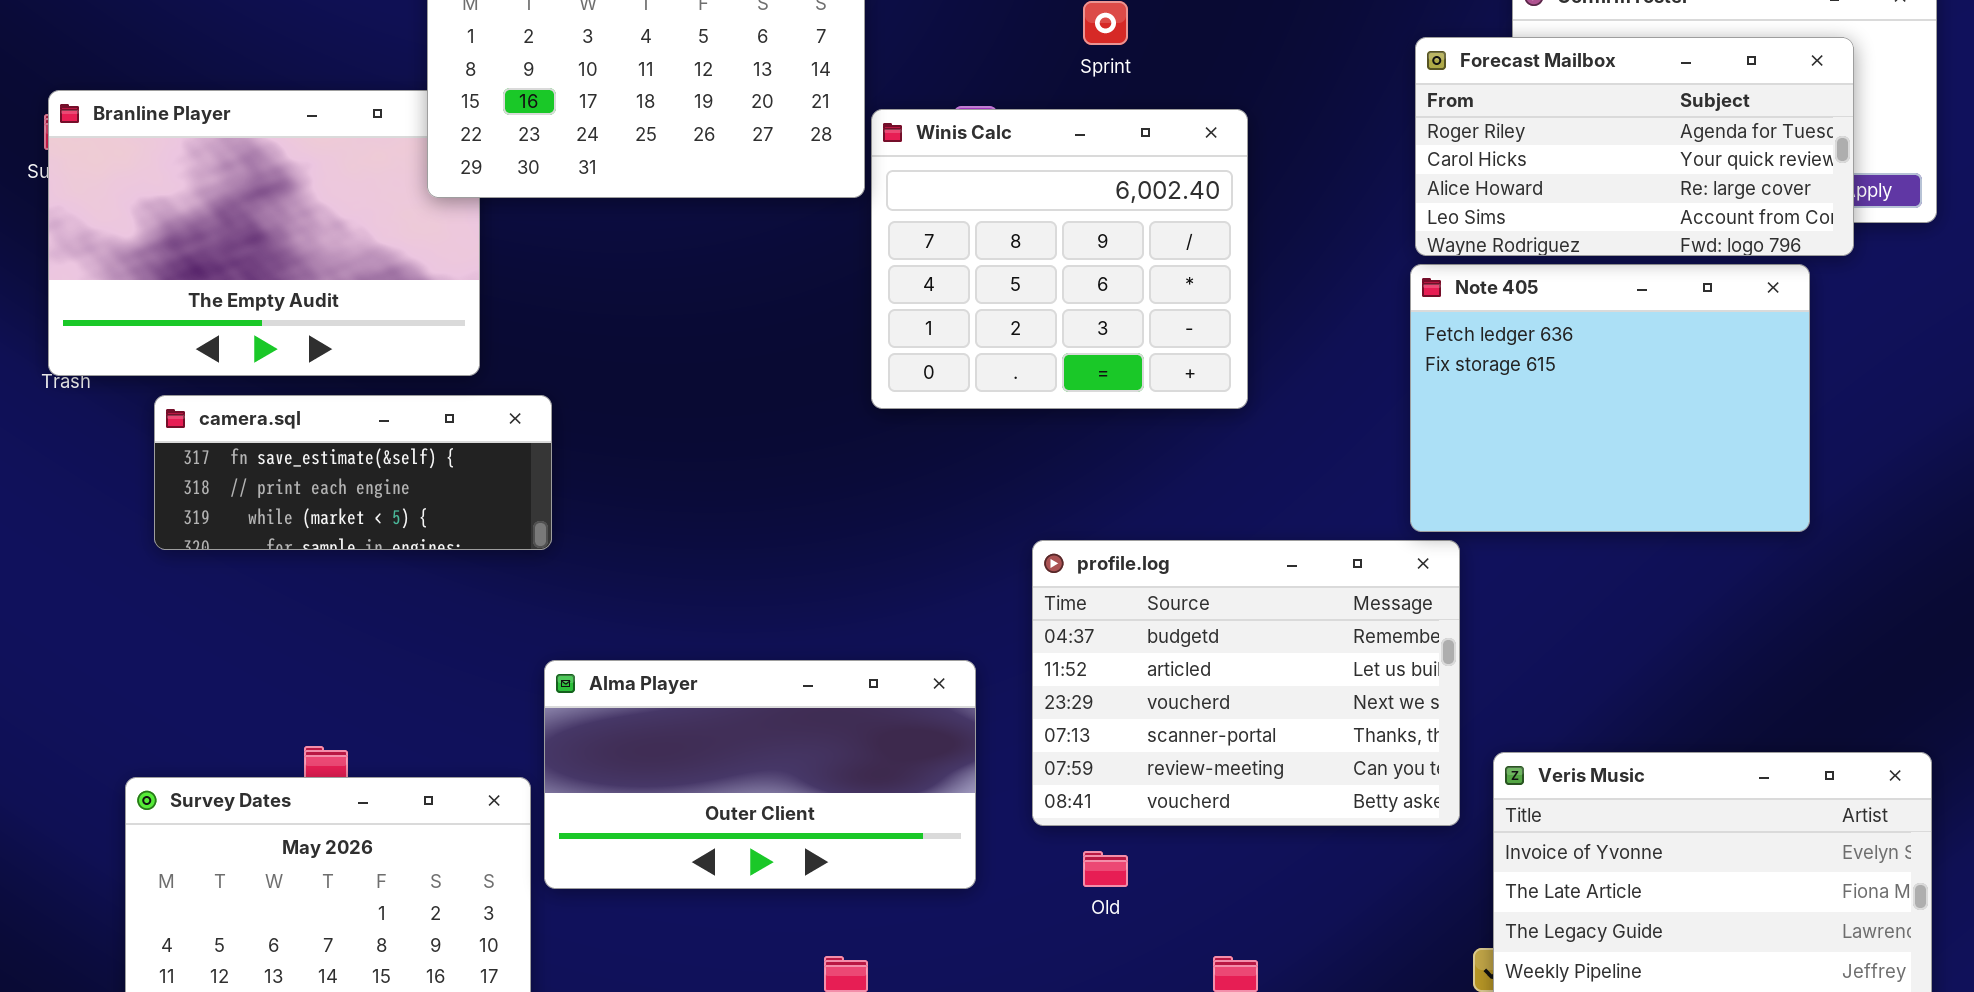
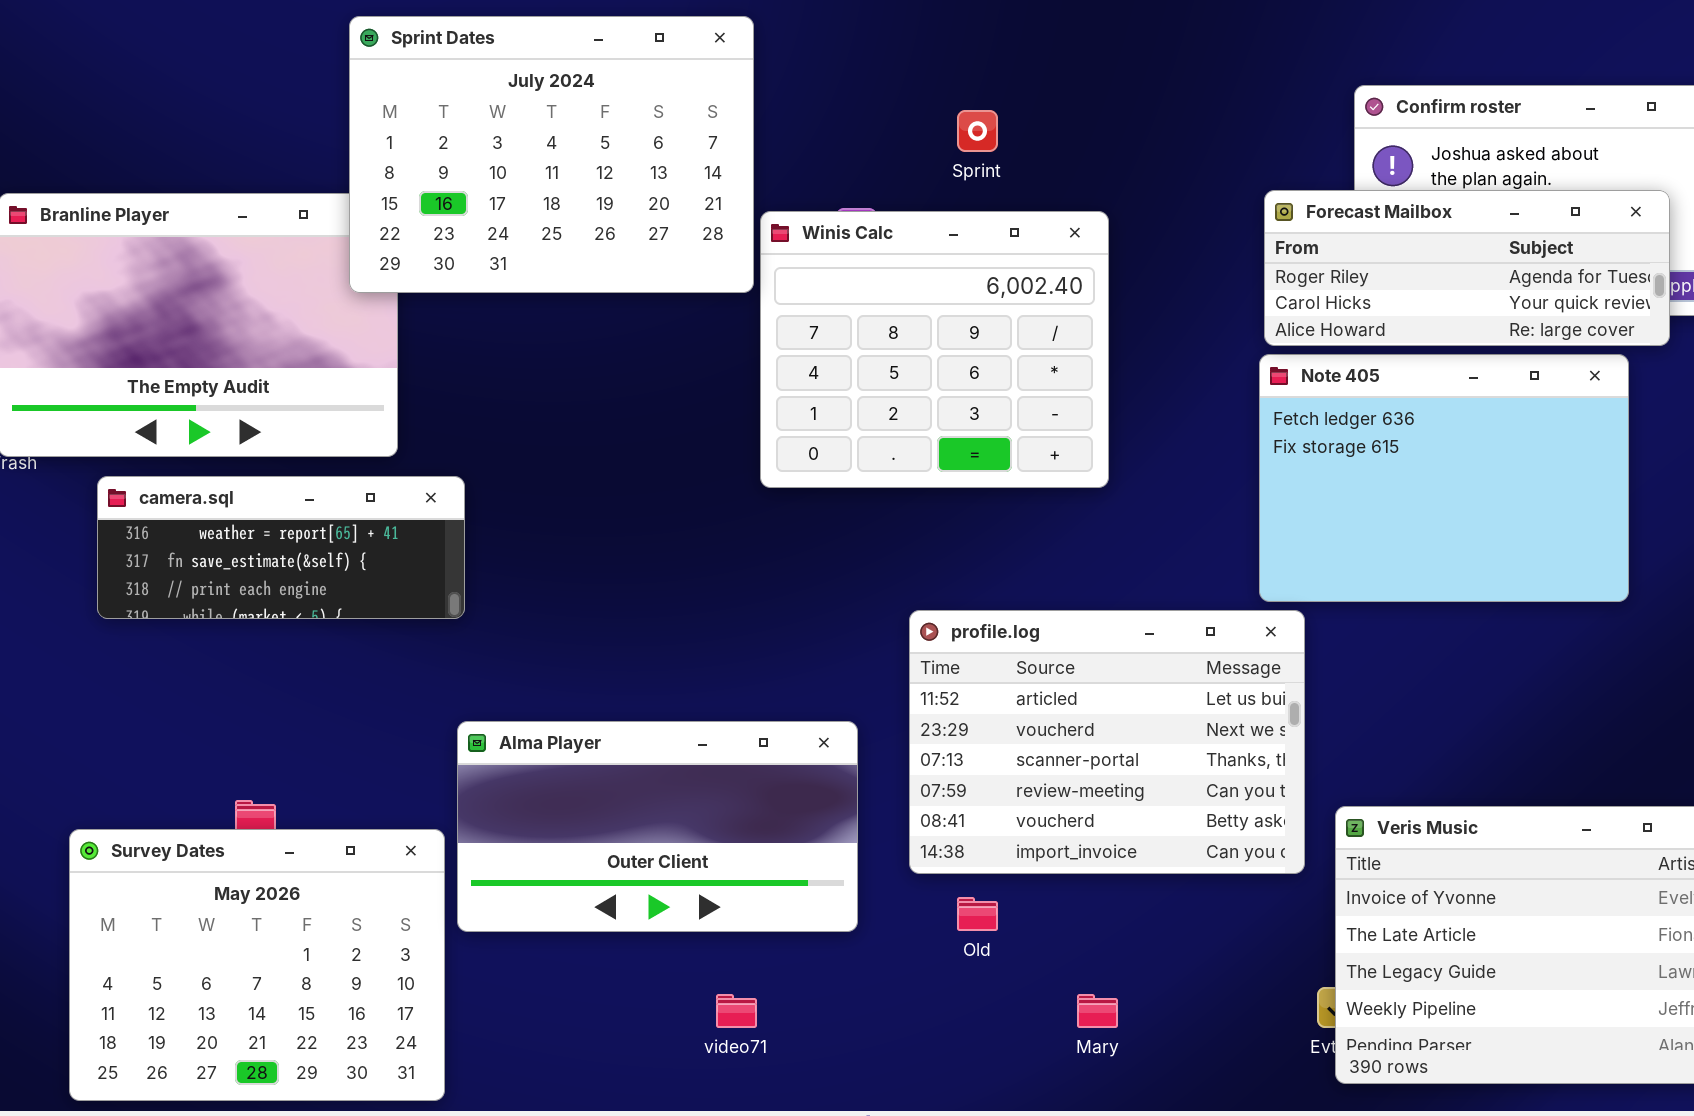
Forecast Mailbox: [1415,37,1854,256] -> [1264,190,1670,346], resized
camera.sql: [154,395,552,550] -> [97,476,465,619], scrolled up 1 row
profile.log: [1032,540,1460,826] -> [909,610,1305,874], scrolled down 1 row

